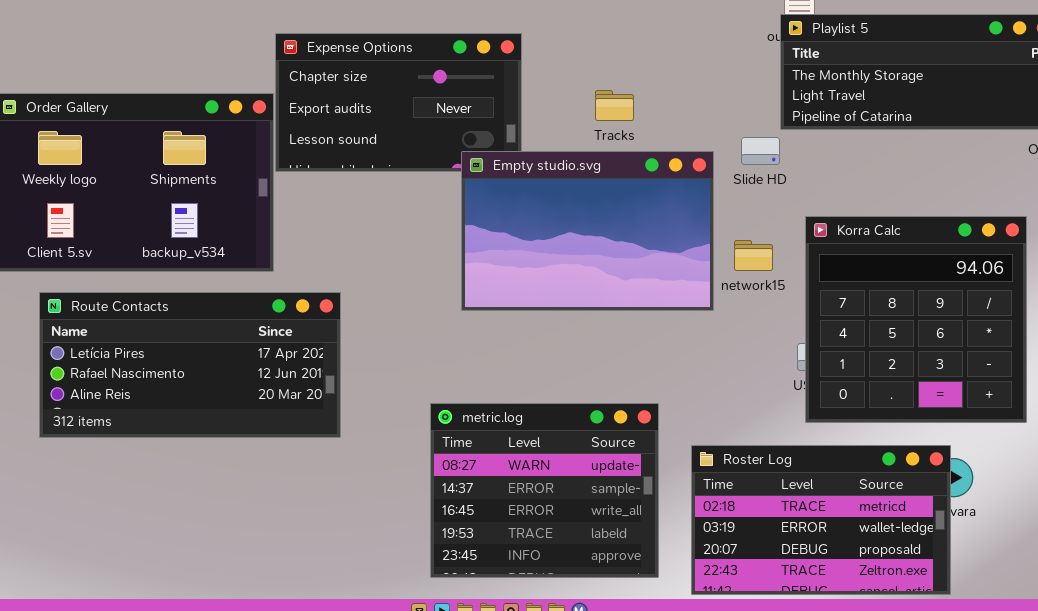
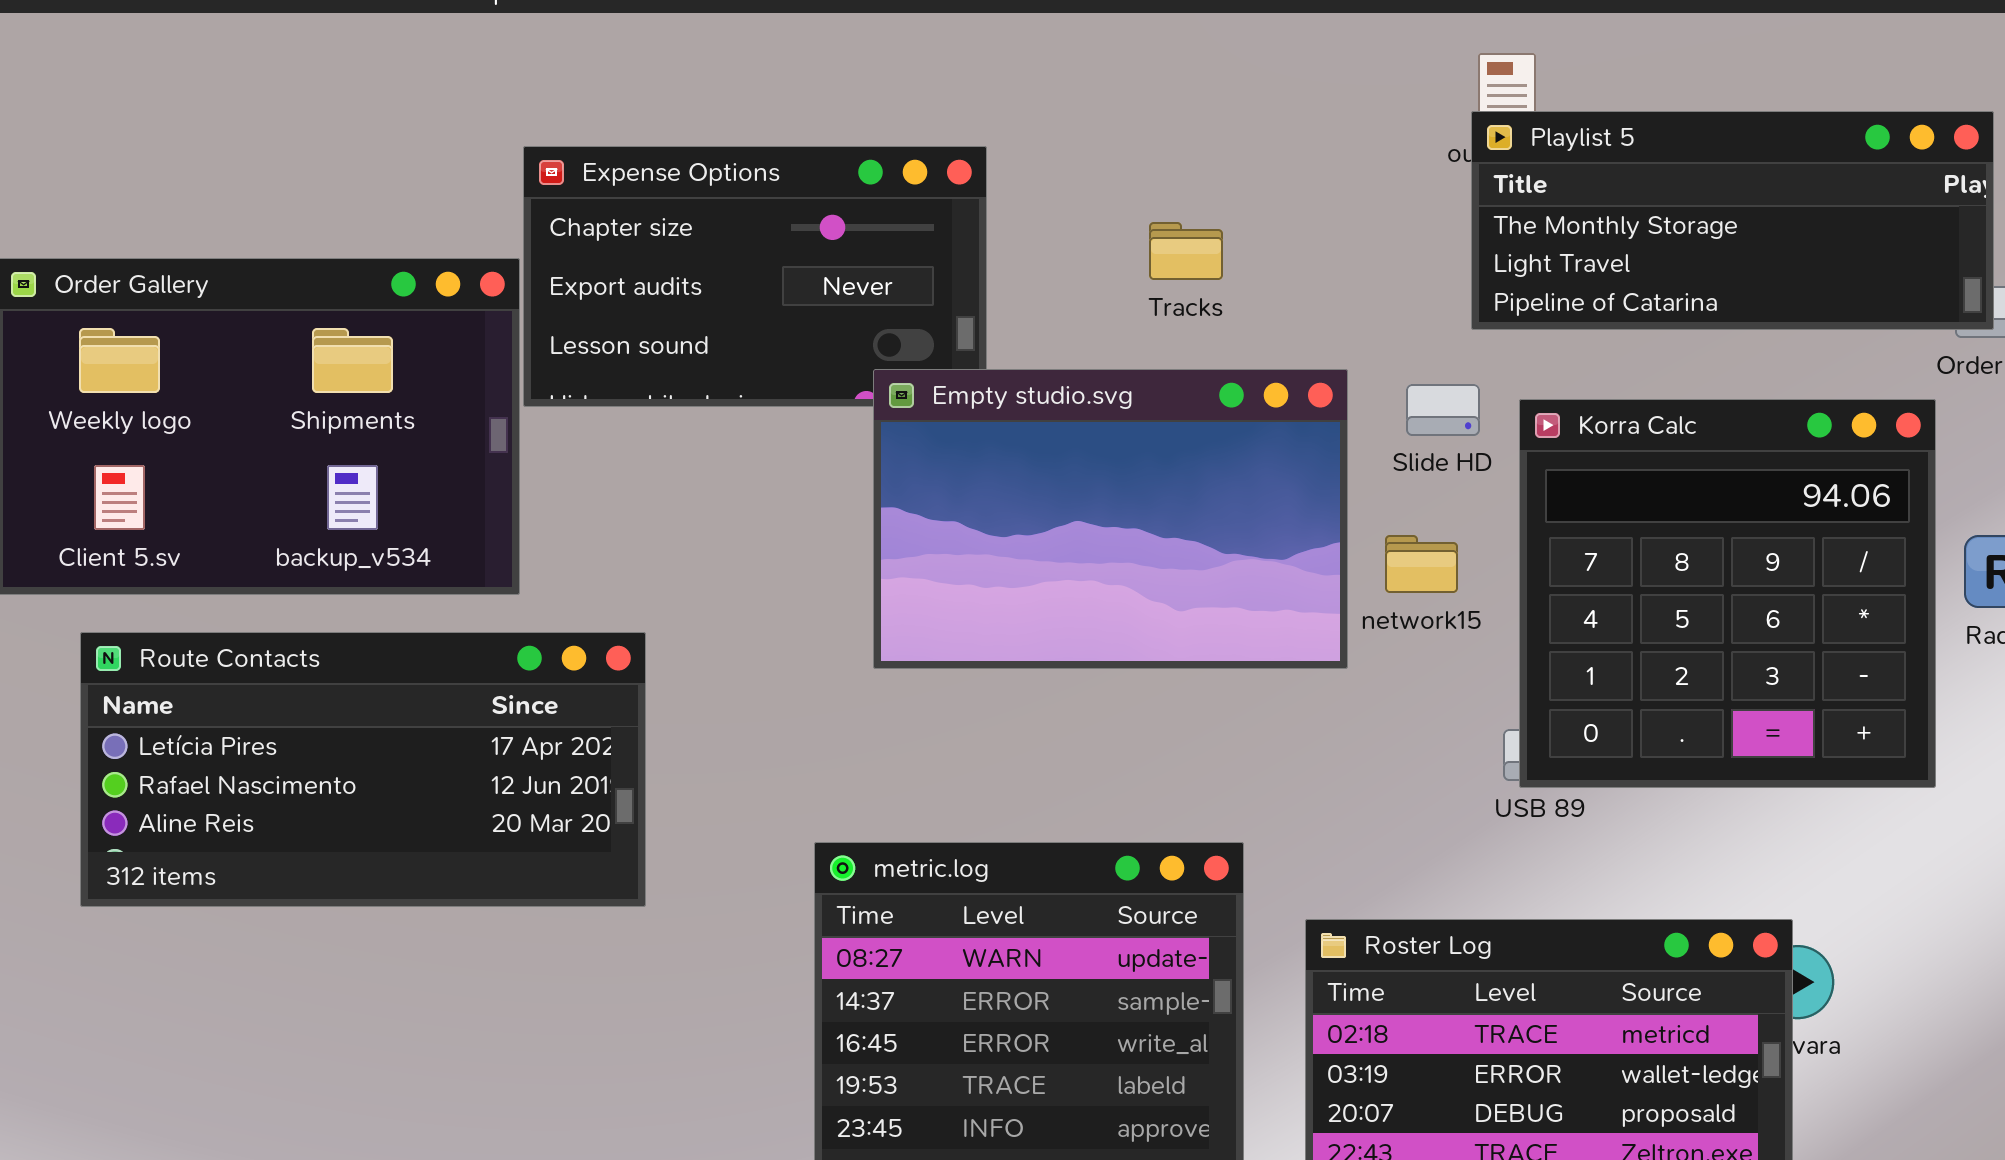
Tracks: [595,90,634,121] -> [1149,222,1223,280], moved
Slide HD: [741,137,780,165] -> [1406,384,1480,436], moved
Korra Calc: [805,216,1027,423] -> [1519,399,1936,788], moved

